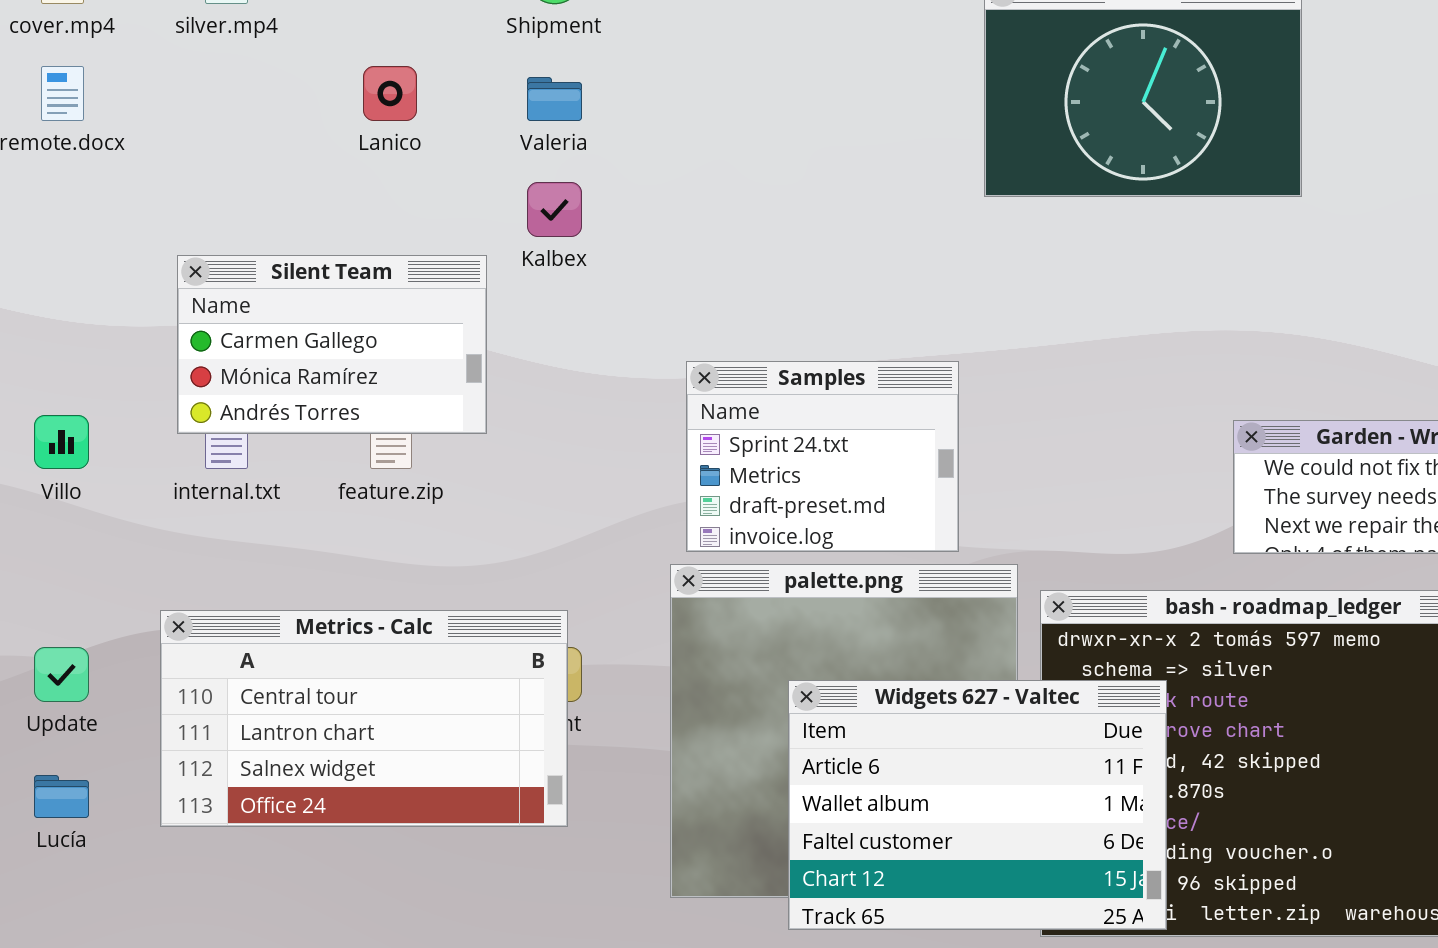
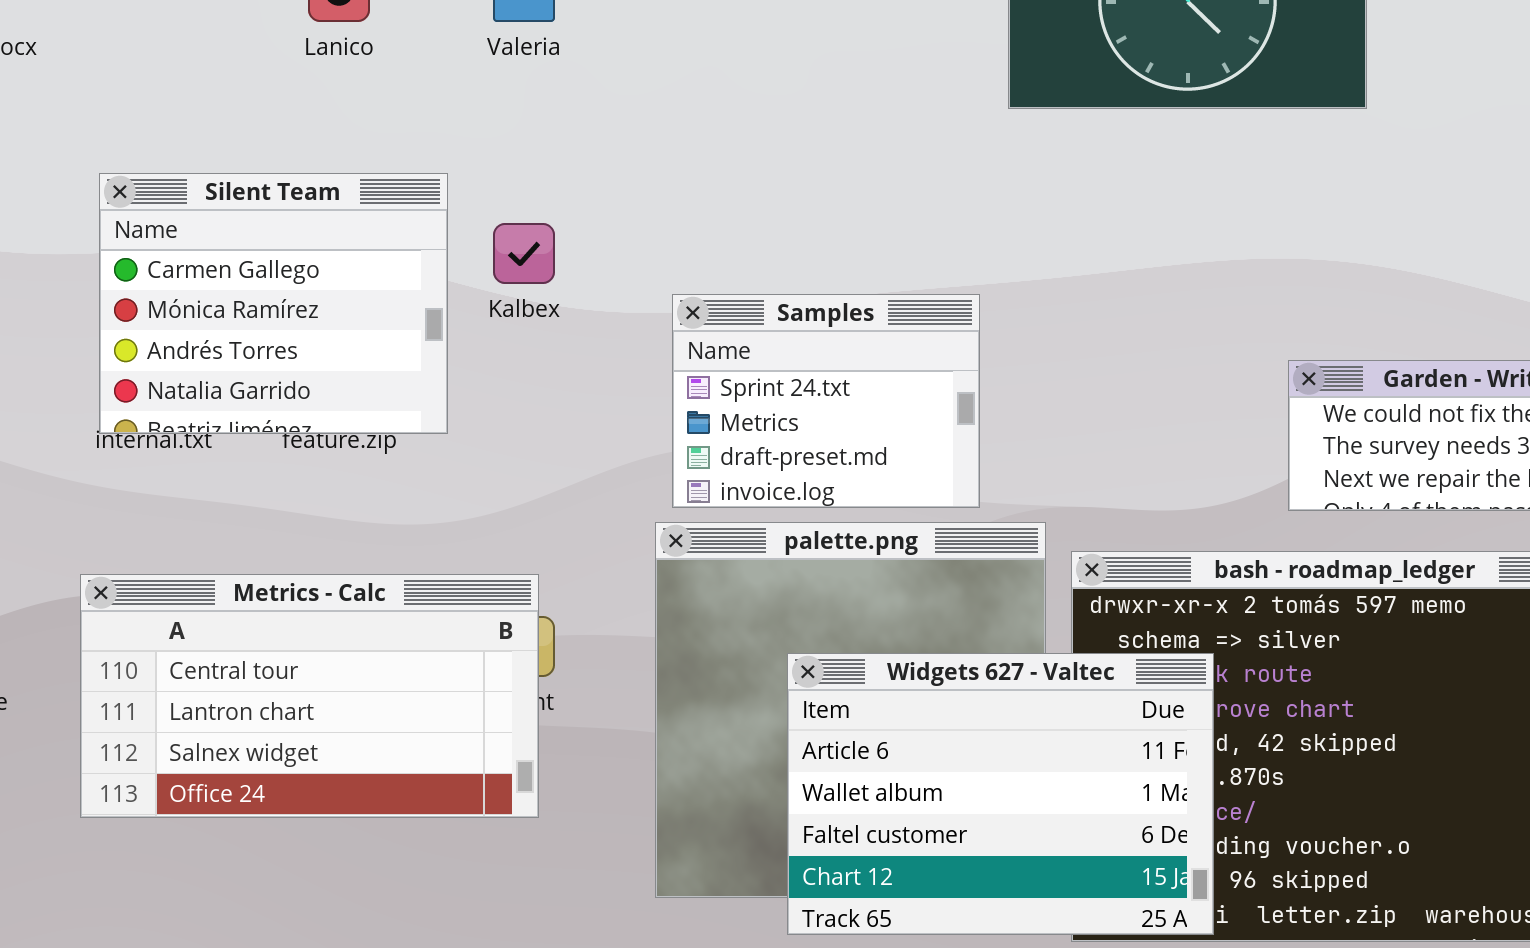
Kalbex: [527,182,582,237] -> [493,223,555,284], moved
Silent Team: [177,255,487,434] -> [99,173,448,434], resized

